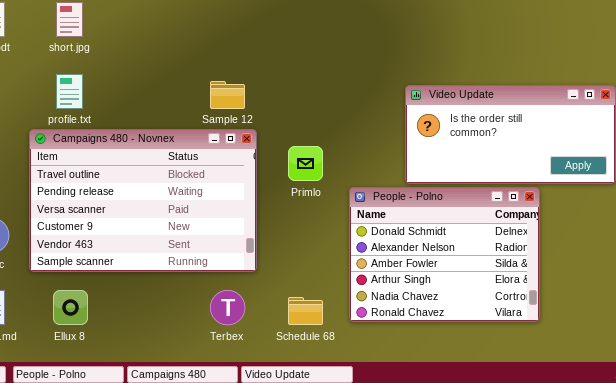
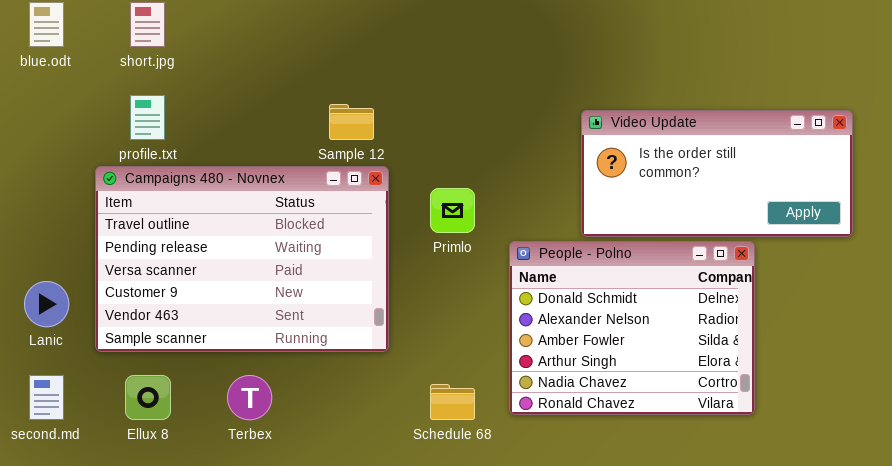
Terbex: [210,290,245,325] -> [227,375,272,420], moved

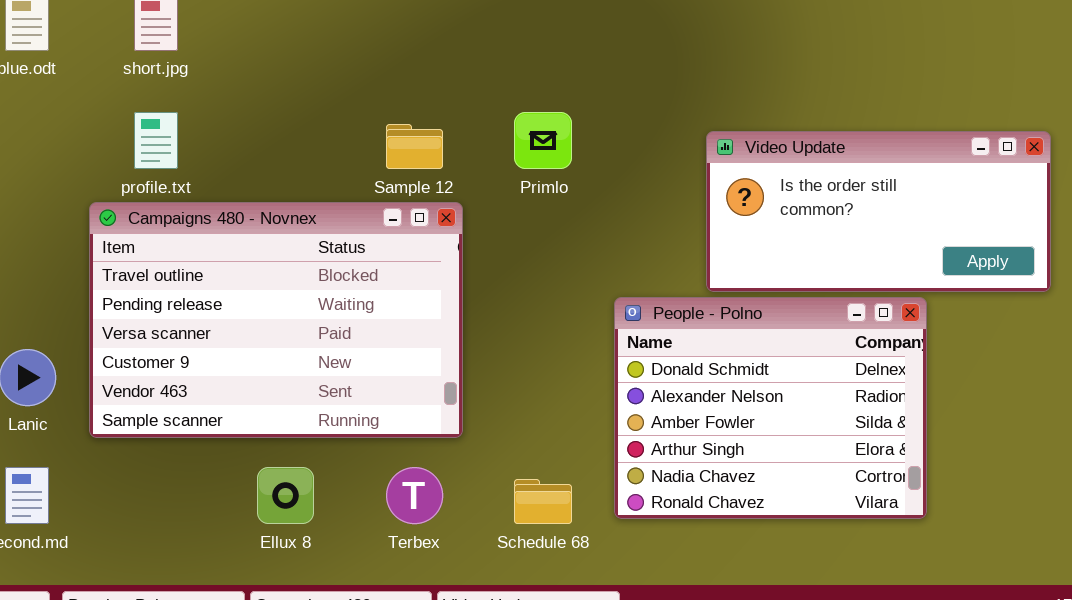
Primlo: [430,188,475,233] -> [514,112,572,169], moved
Ellux 8: [125,375,171,420] -> [257,467,314,524], moved
Terbex: [227,375,272,420] -> [386,467,443,524], moved

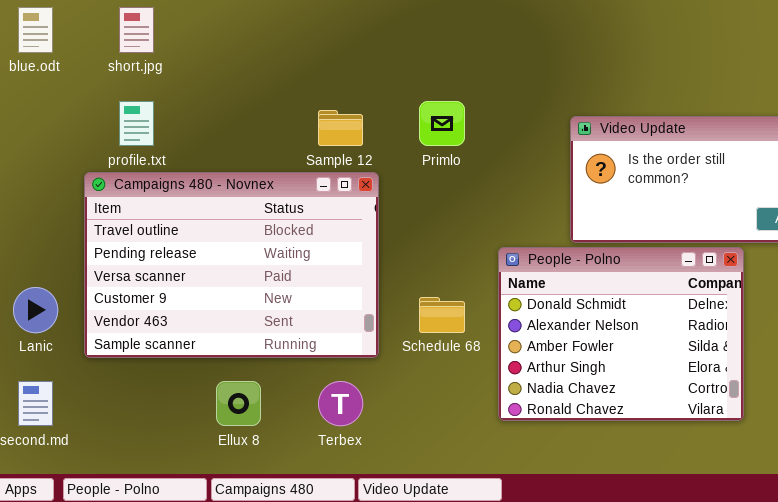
Schedule 68: [514,479,572,524] -> [419,297,465,333], moved

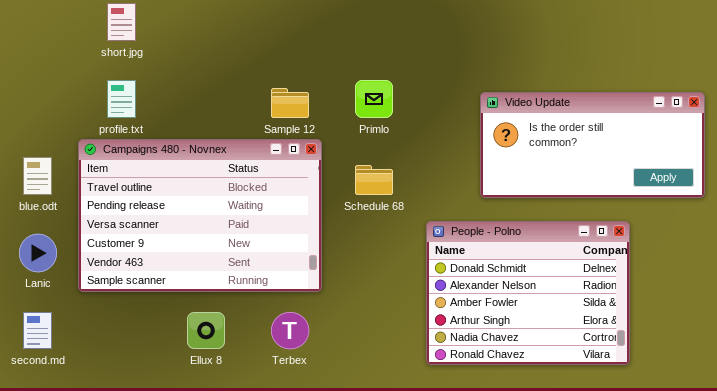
blue.odt: [18,7,53,53] -> [23,157,52,195], moved
People - Polno: [498,247,744,421] -> [426,221,630,365], moved
Schedule 68: [419,297,465,333] -> [355,165,393,195], moved

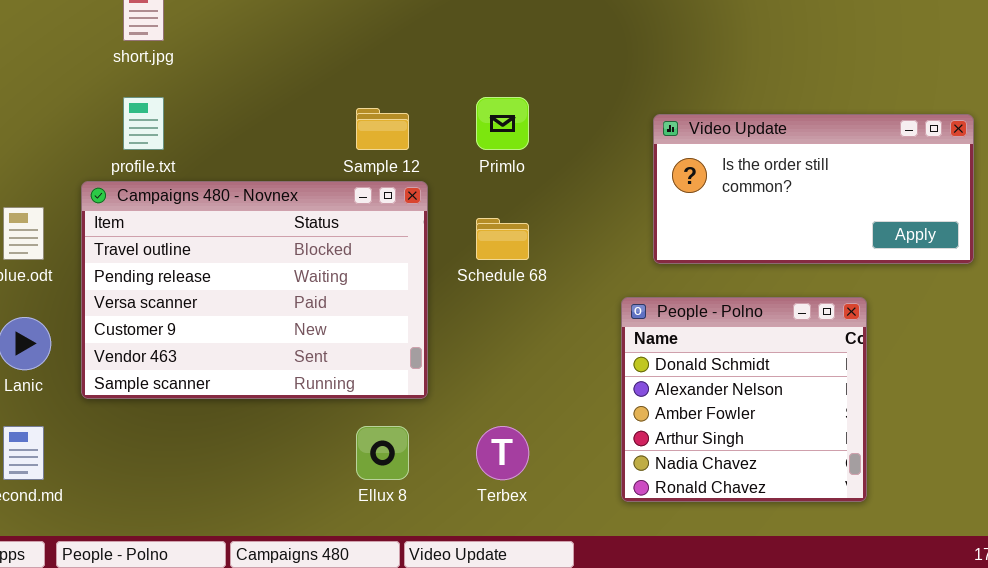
People - Polno: [426,221,630,365] -> [621,297,867,502], resized
Ellux 8: [187,312,225,349] -> [356,426,409,480], moved
Terbex: [271,312,309,349] -> [476,426,529,480], moved

